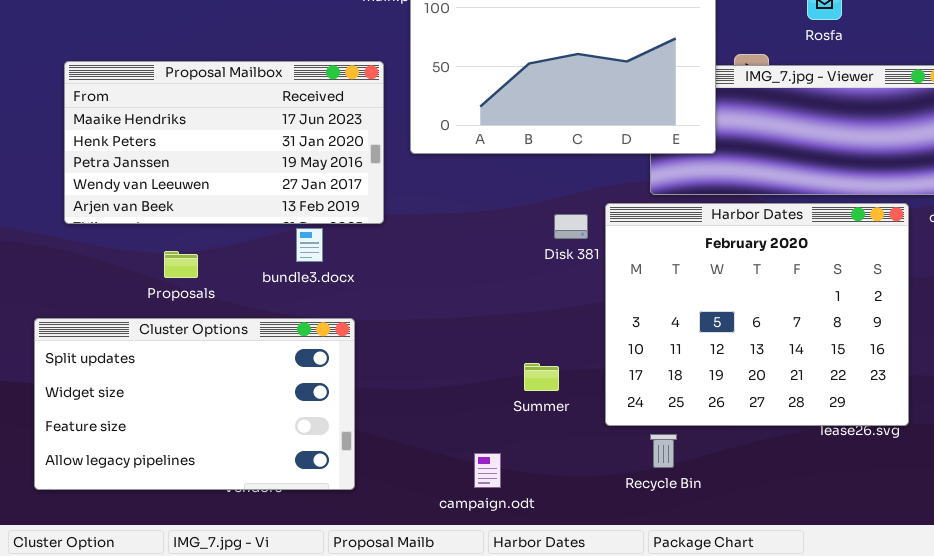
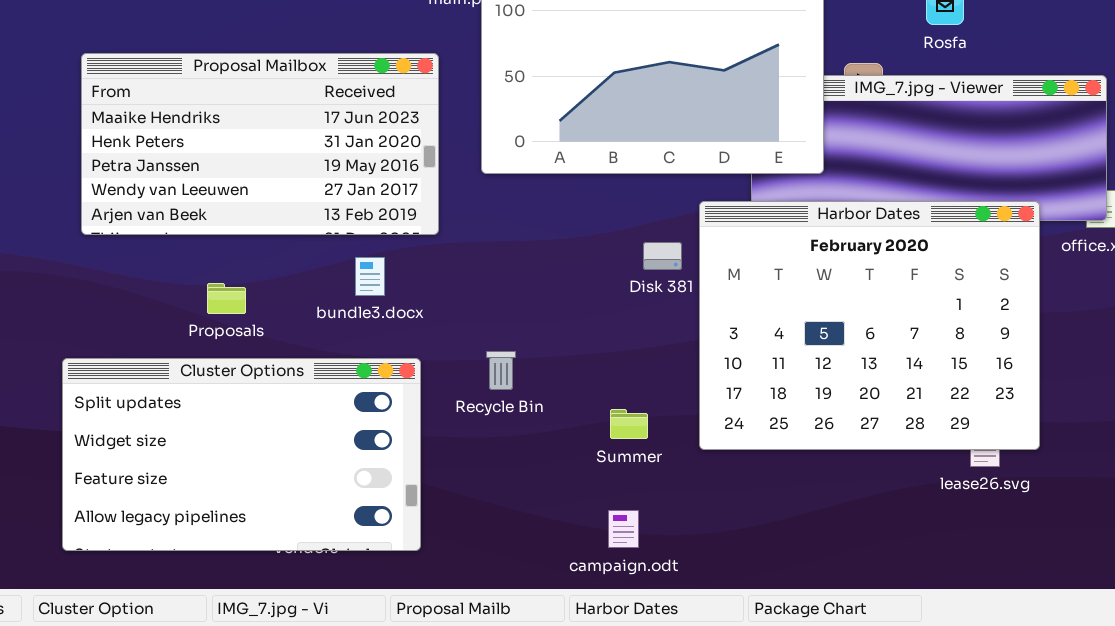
Proposal Mailbox: [64,61,384,224] -> [81,53,439,235], moved
Harbor Dates: [605,203,909,426] -> [699,201,1040,450], moved
Recycle Bin: [650,434,677,468] -> [486,351,516,390], moved
campaign.odt: [474,453,501,488] -> [608,510,639,548], moved

